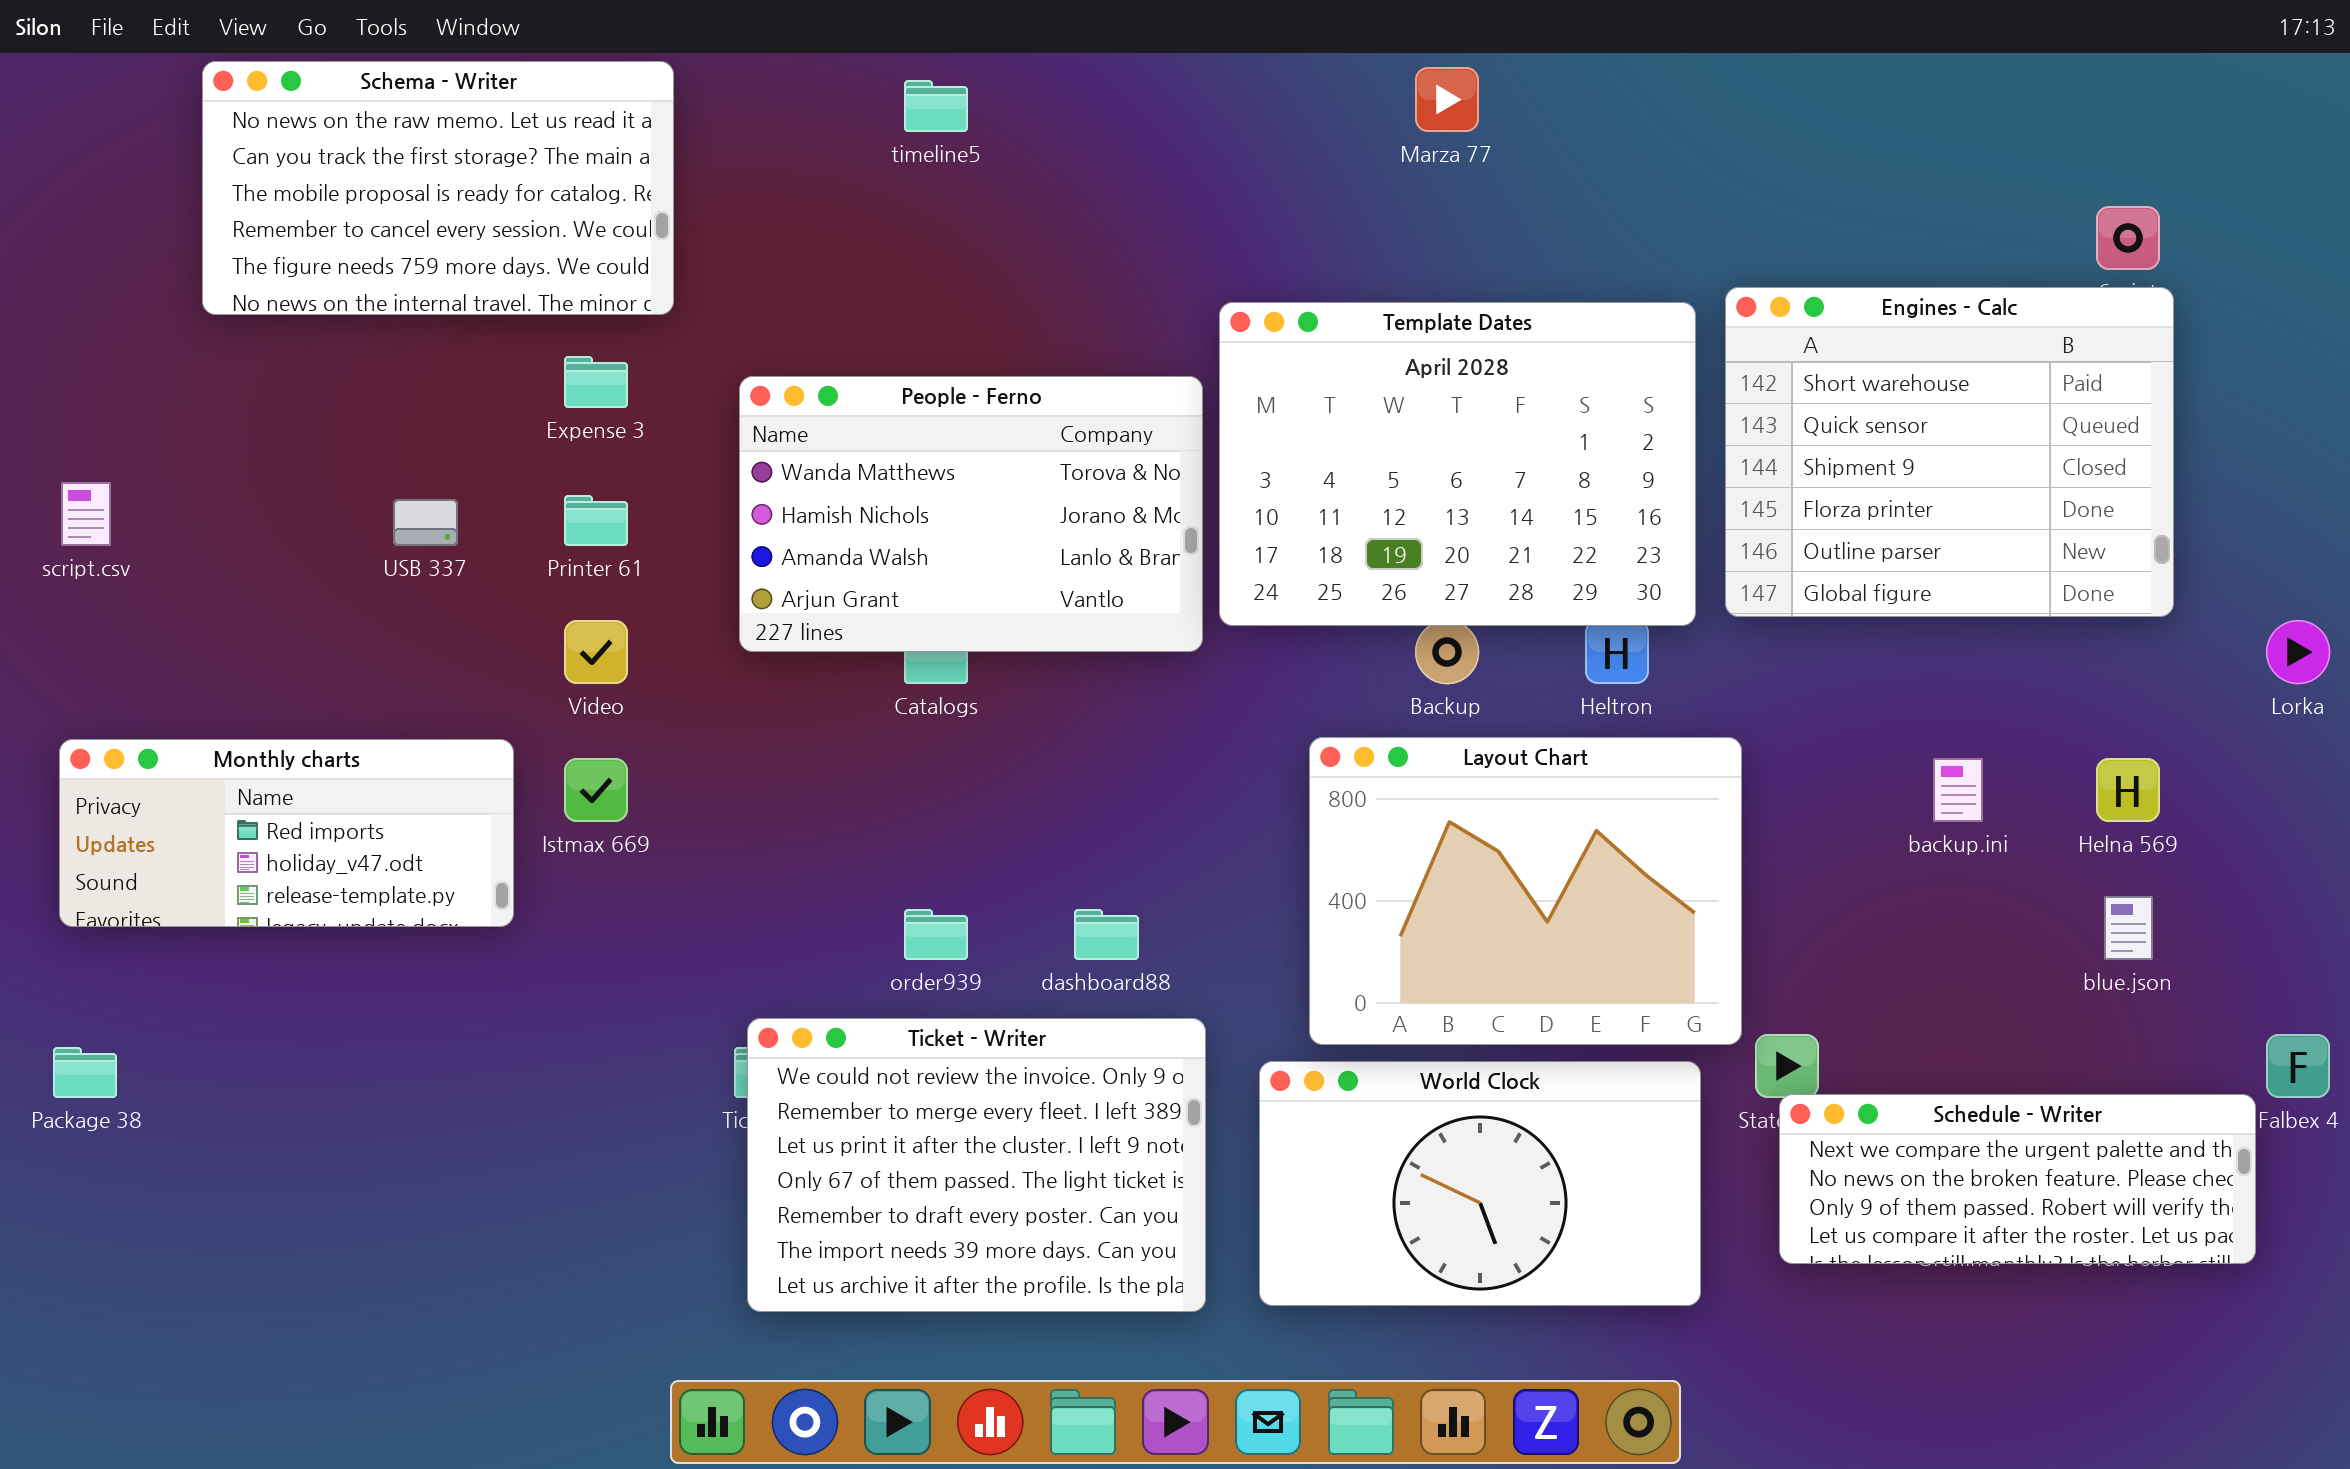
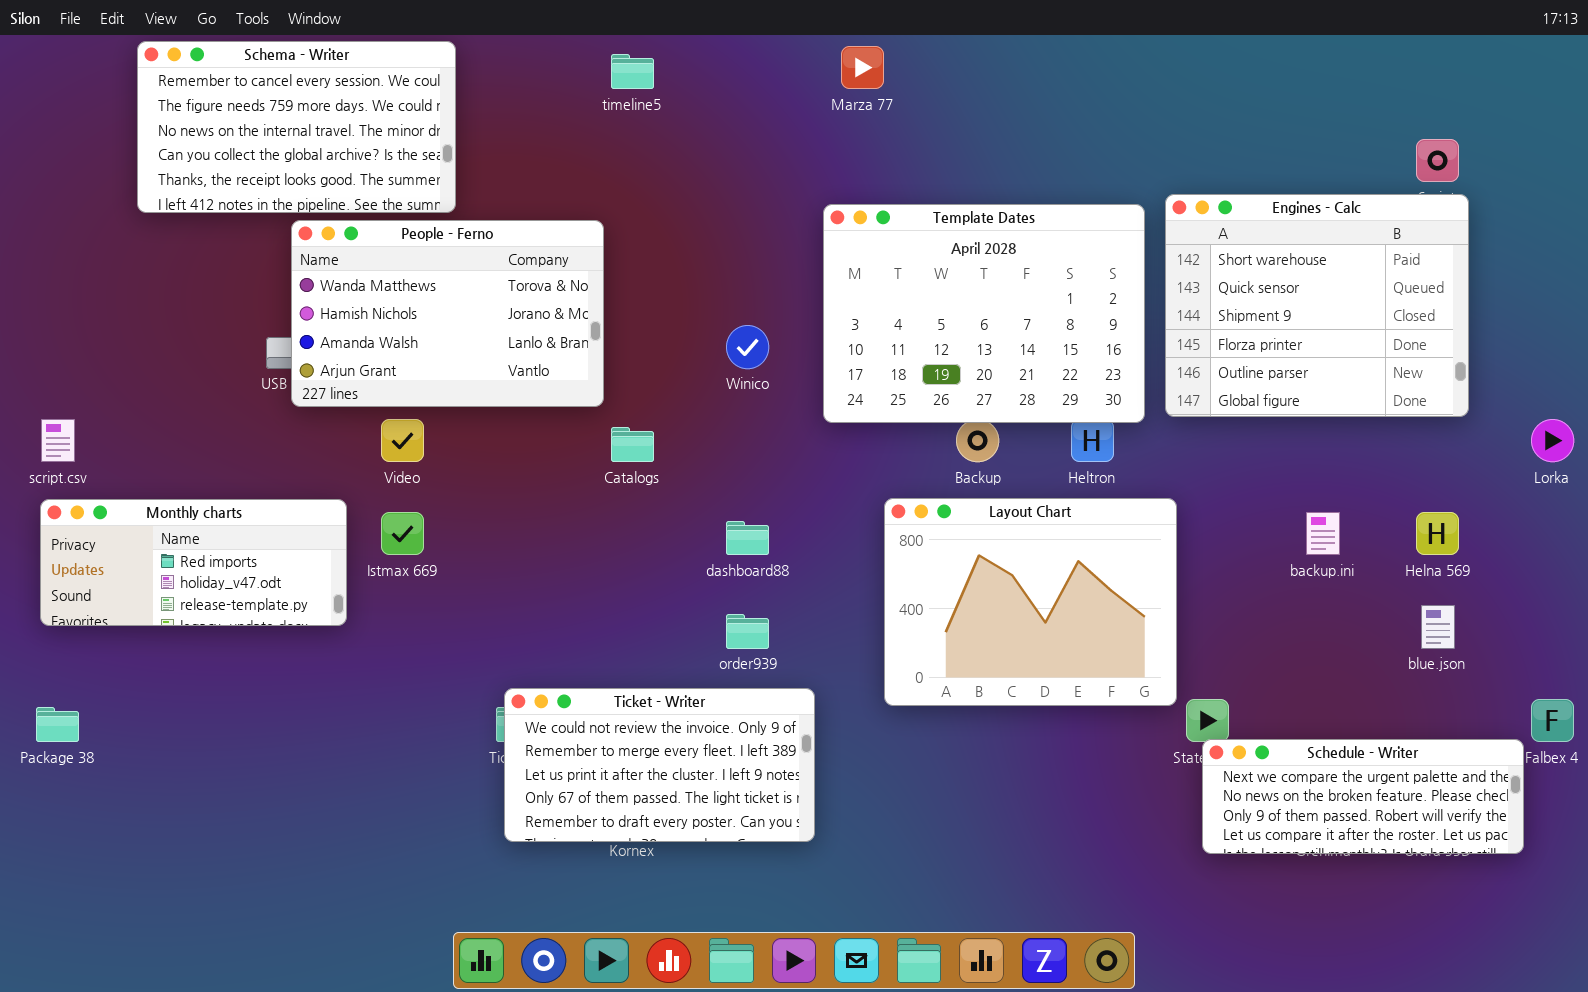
Schema - Writer: [202,61,674,315] -> [137,41,456,213], scrolled down 3 rows
Marza 77: [1415,67,1479,132] -> [841,46,884,89], moved
People - Ferno: [739,376,1203,652] -> [291,220,604,407], moved
script.csv: [61,482,111,546] -> [41,419,75,462], moved
order939: [904,909,968,960] -> [726,614,769,649], moved
dashboard88: [1074,909,1139,960] -> [726,521,769,555], moved
Ticket - Writer: [747,1018,1206,1312] -> [504,688,815,842], resized
World Clock: [1259,1061,1701,1306] -> none, closed

